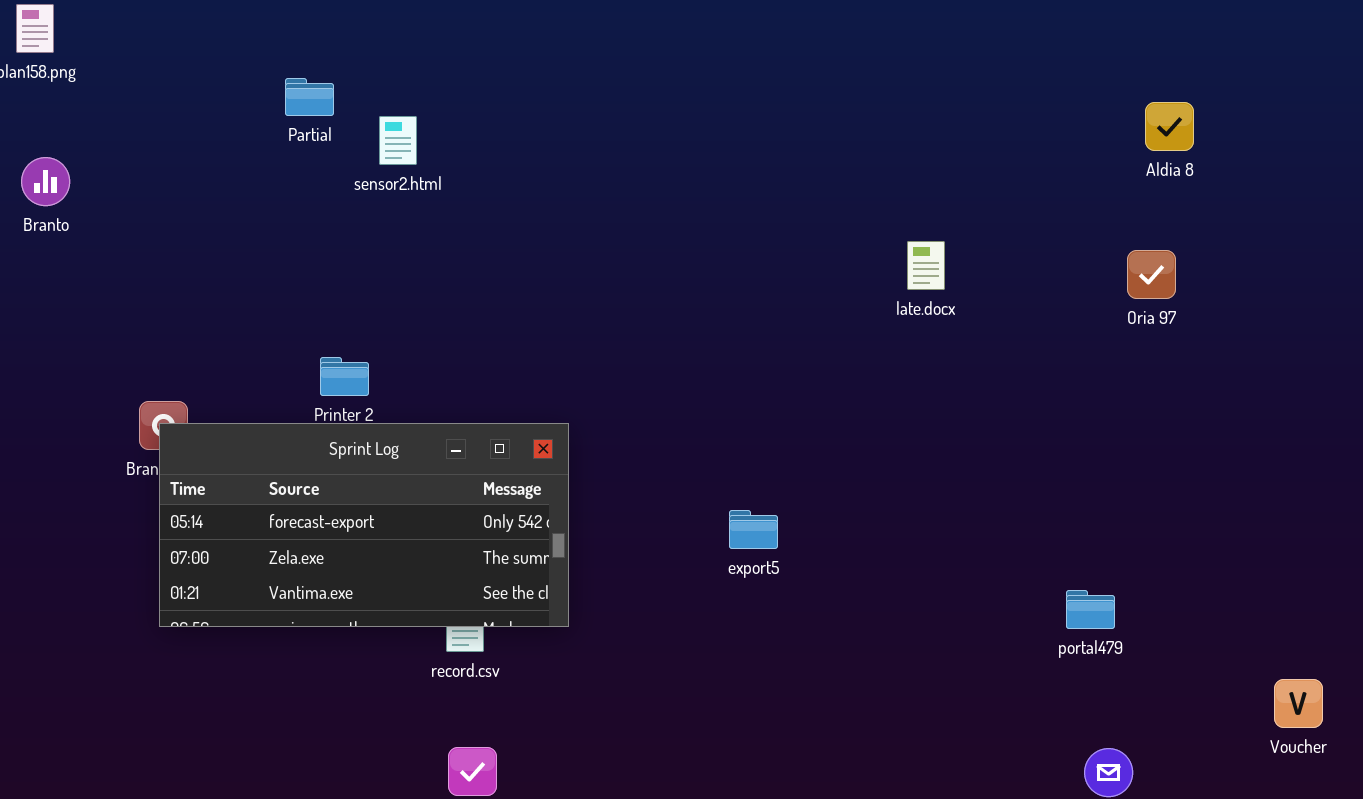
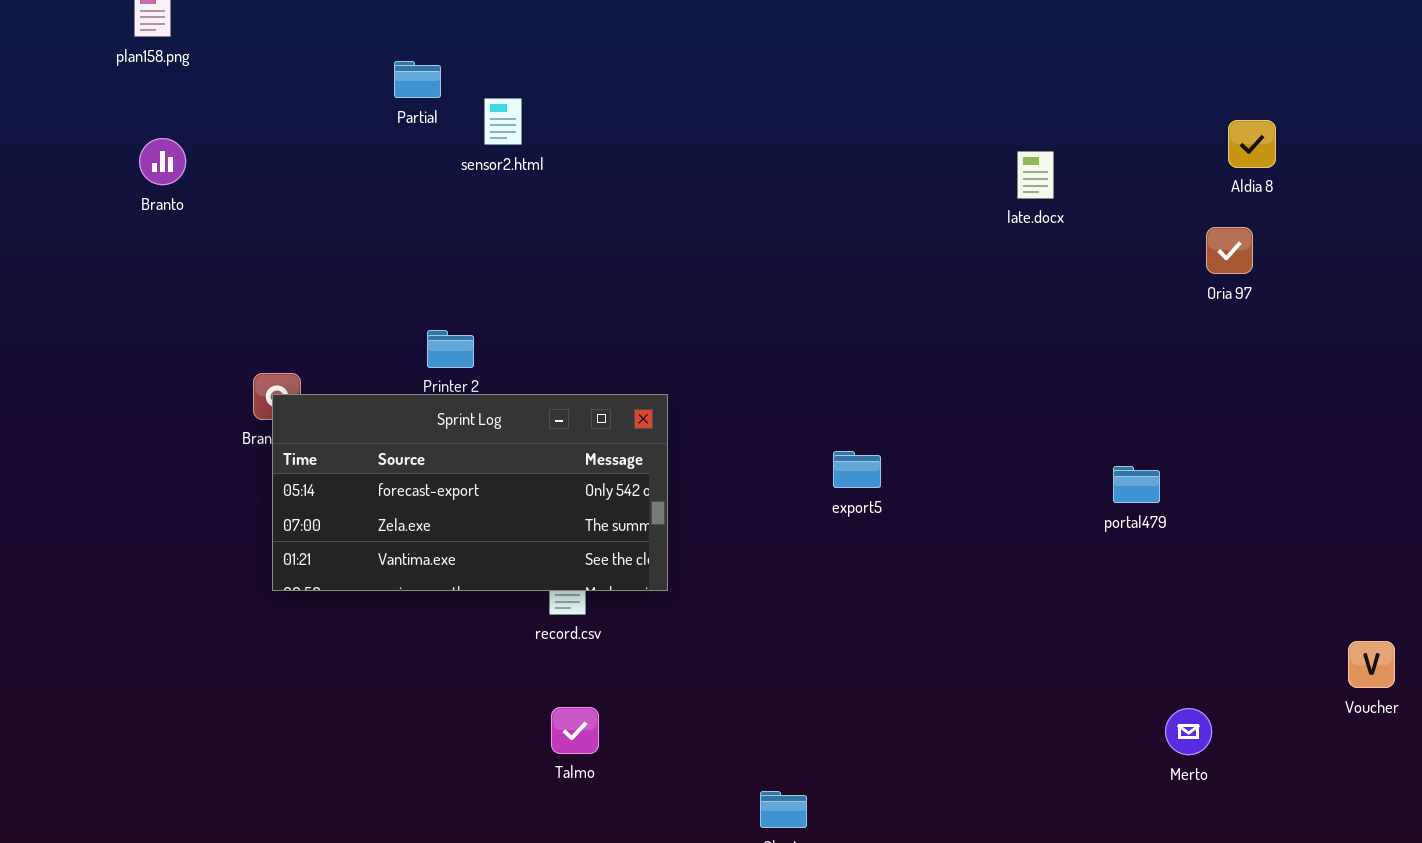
Aldia 8: [1145,102,1194,151] -> [1228,120,1276,168], moved
late.docx: [907,241,945,290] -> [1017,151,1054,199], moved
export5: [729,510,778,549] -> [833,451,881,488], moved
portal479: [1066,590,1115,629] -> [1113,466,1160,503], moved

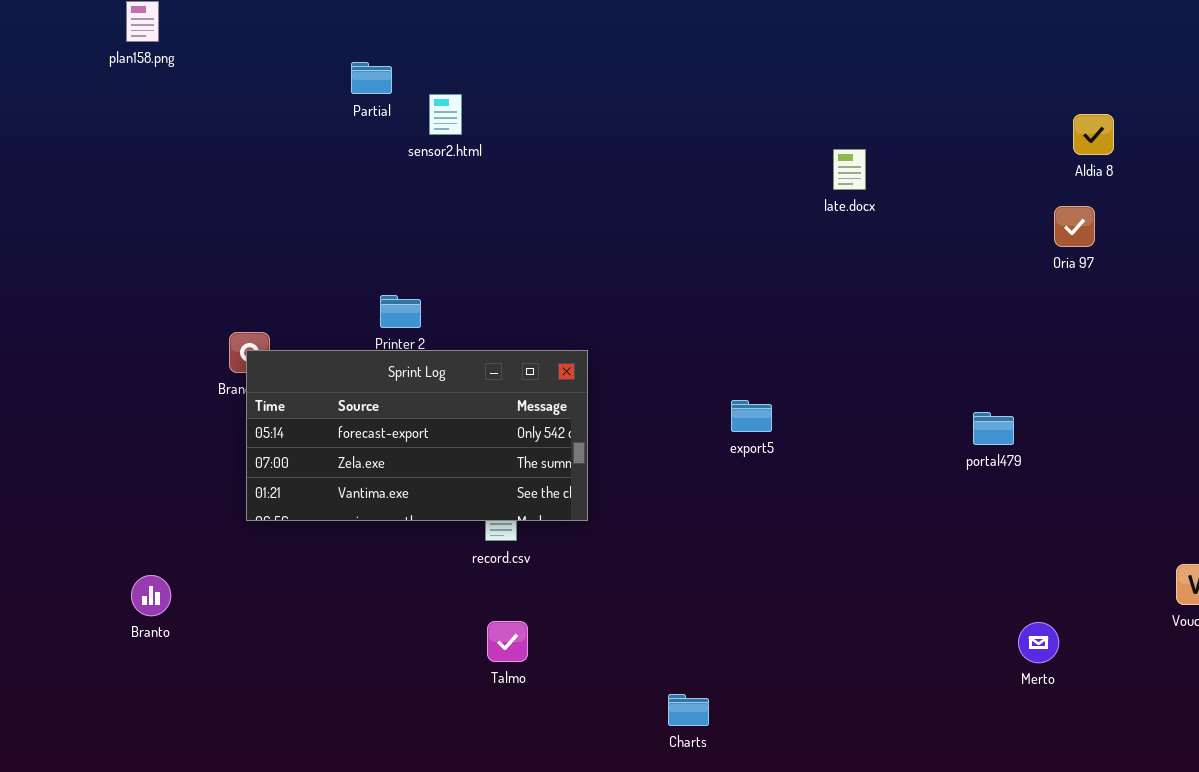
Branto: [139,138,186,185] -> [131,575,171,616], moved
late.docx: [1017,151,1054,199] -> [833,149,866,190], moved

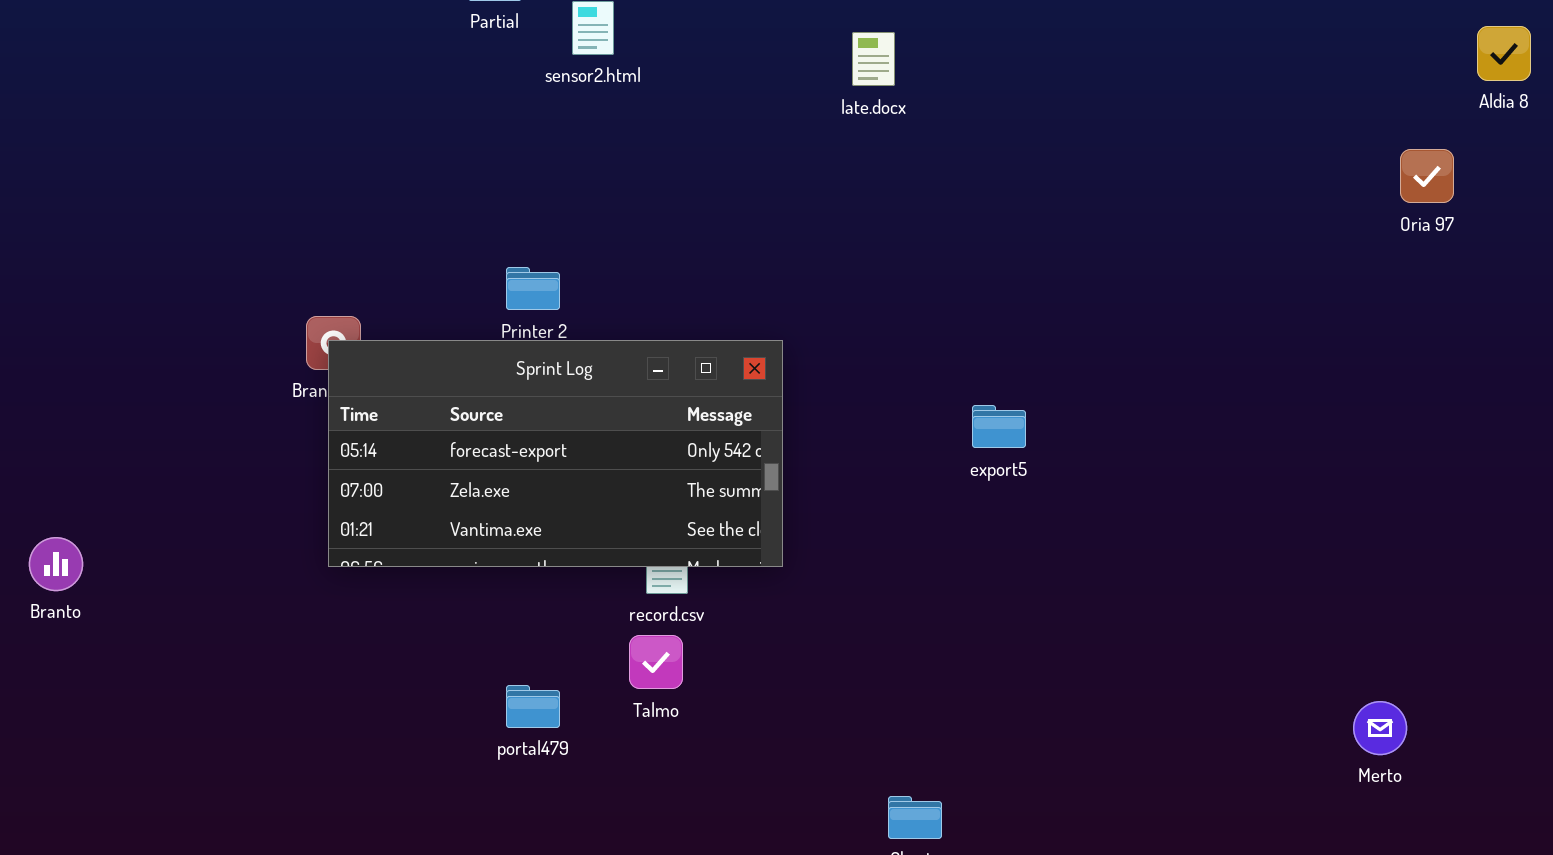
Aldia 8: [1073,114,1114,155] -> [1477,26,1531,81], moved
late.docx: [833,149,866,190] -> [852,32,895,86], moved
portal479: [973,412,1014,445] -> [506,685,560,728], moved
Branto: [131,575,171,616] -> [29,537,83,591], moved
Talmo: [487,621,528,662] -> [629,635,683,689], moved

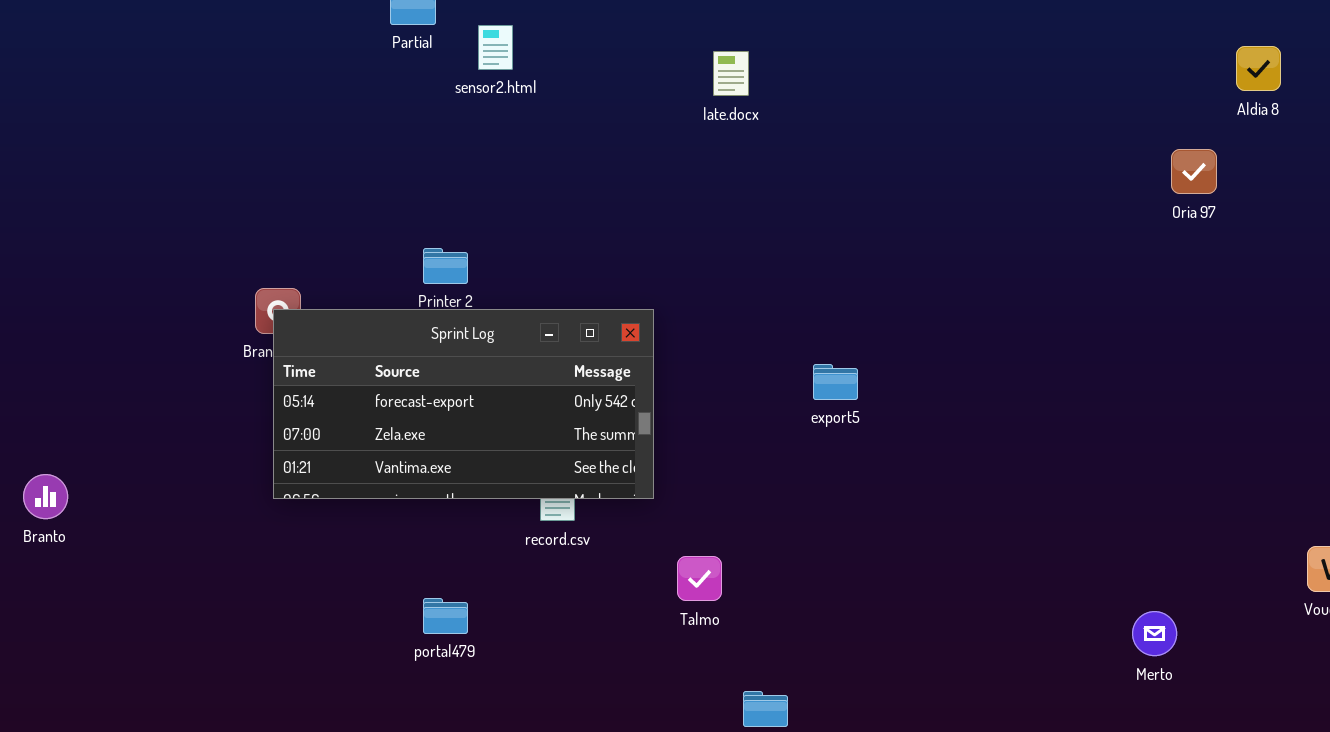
Talmo: [629,635,683,689] -> [677,556,722,601], moved

